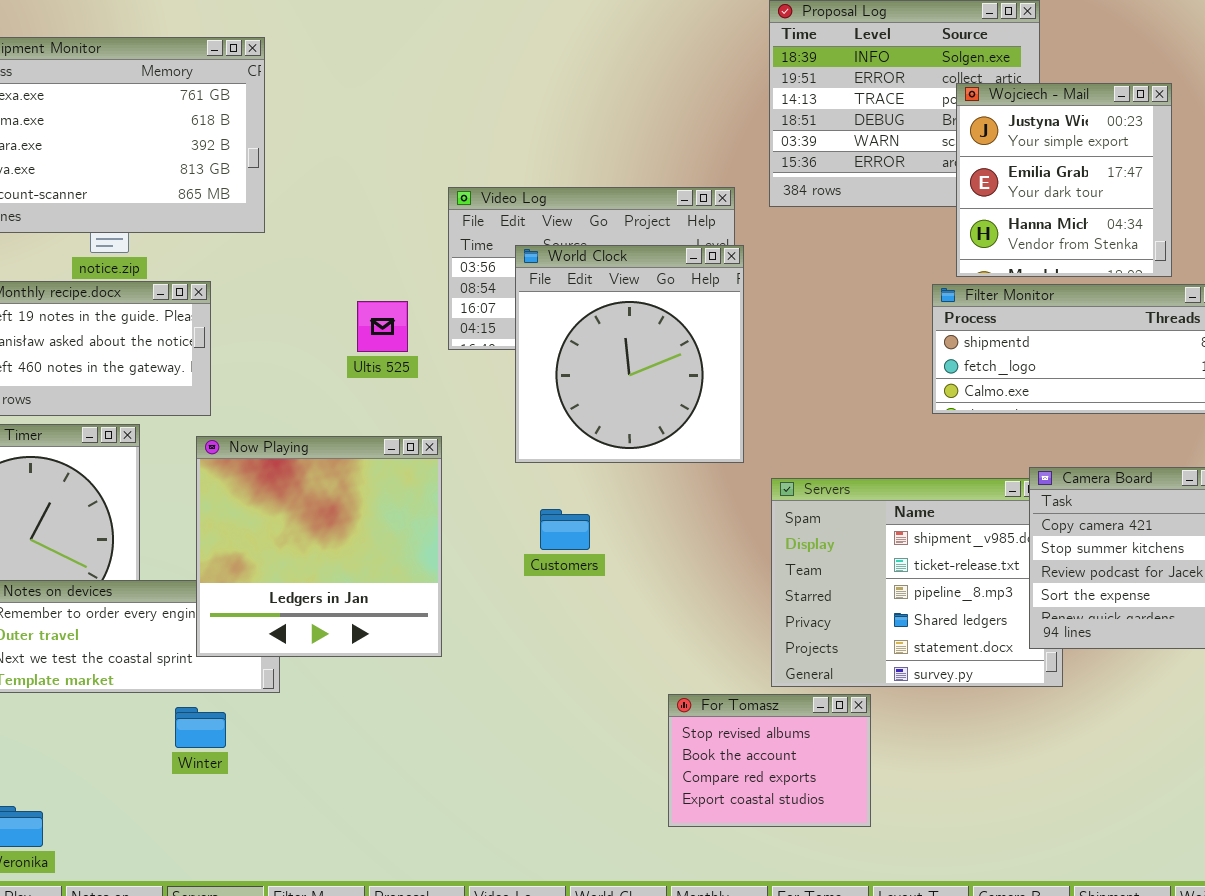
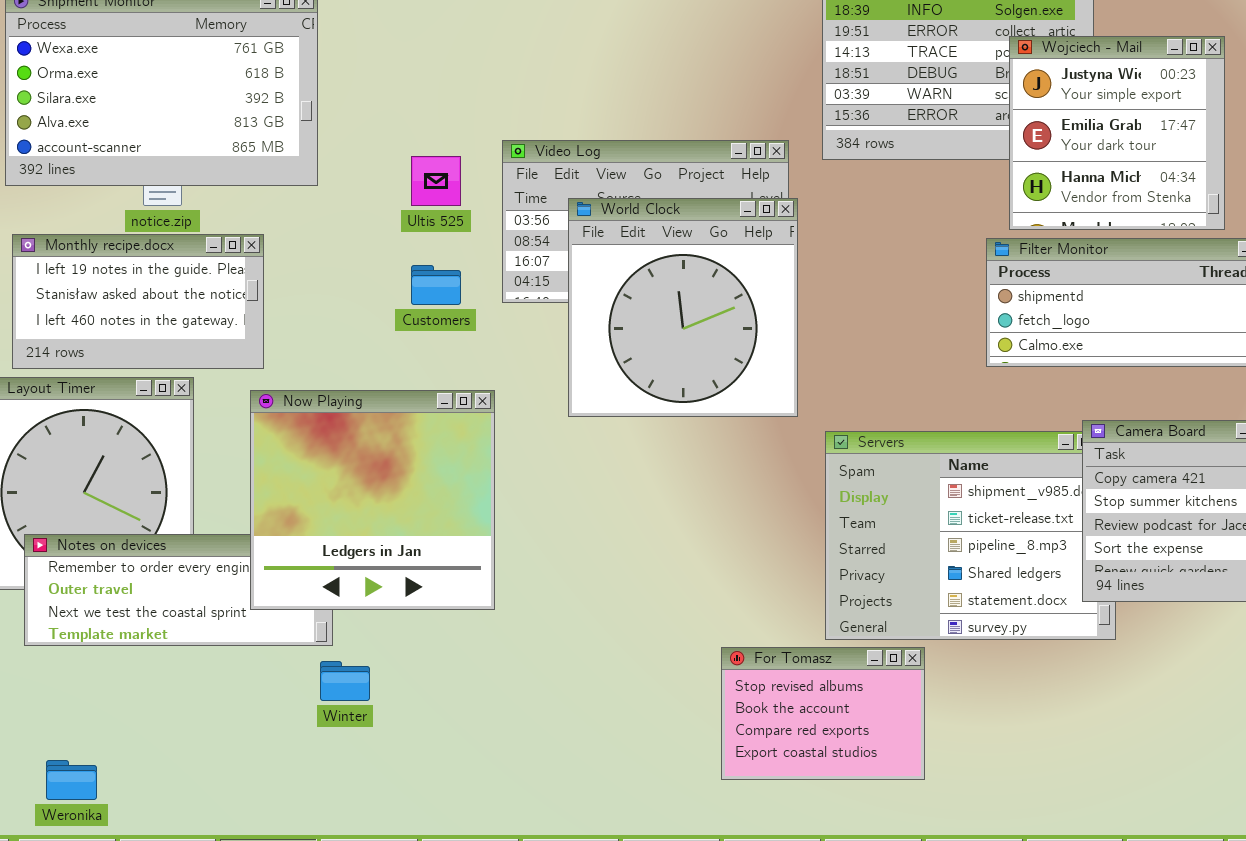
Ultis 525: [357,301,408,352] -> [411,156,461,206], moved
Customers: [540,509,590,550] -> [411,265,461,305], moved
Winter: [175,707,226,748] -> [320,661,370,701], moved

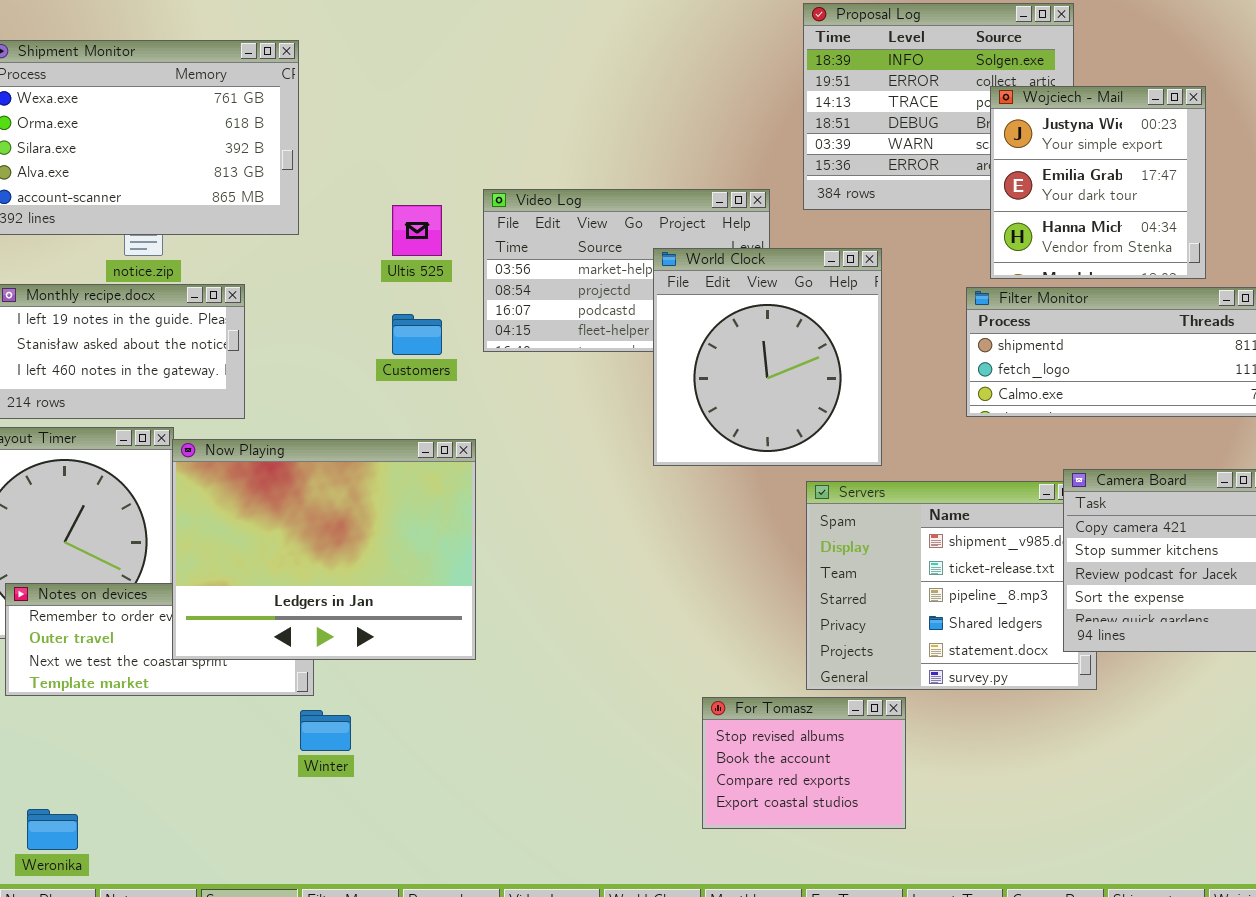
World Clock: [568,198,798,417] -> [653,248,882,466], moved
Now Playing: [250,390,495,610] -> [172,439,476,660], resized

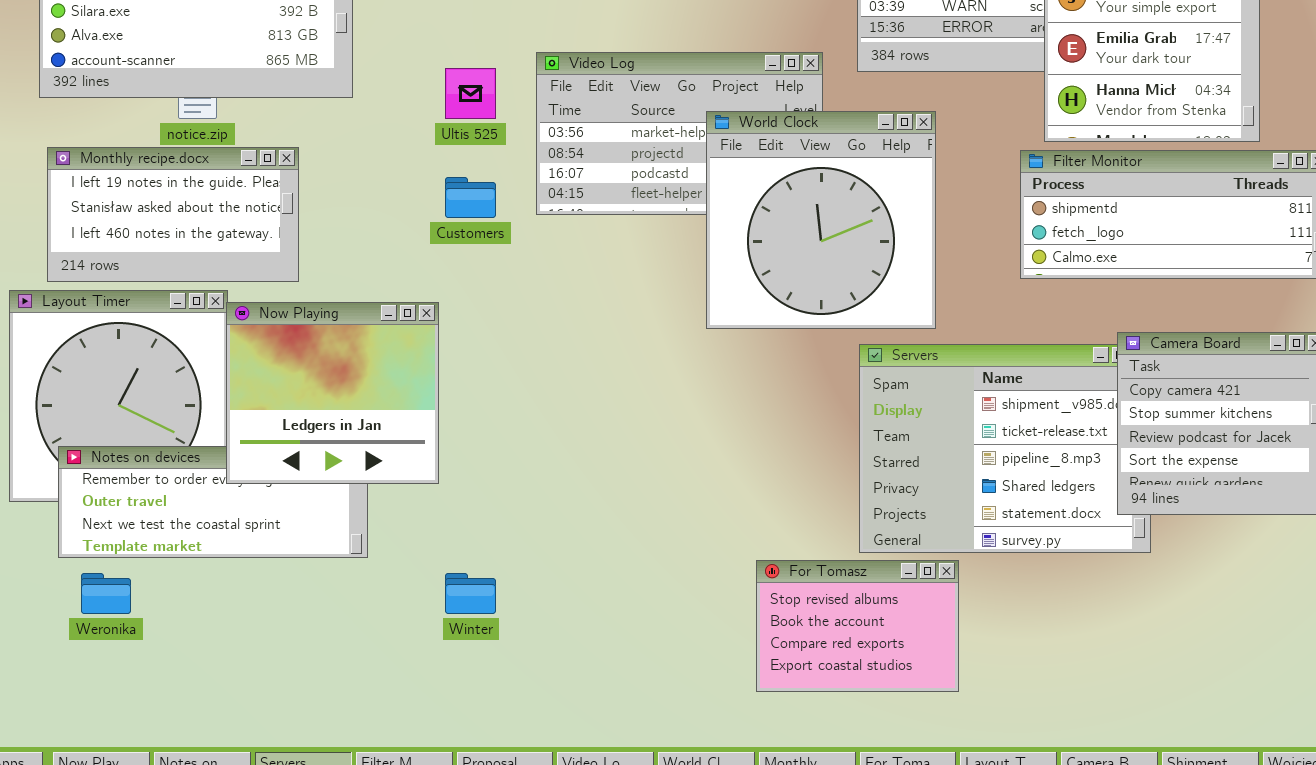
Now Playing: [172,439,476,660] -> [226,302,439,484], resized
Winter: [300,710,351,751] -> [445,573,496,614], moved
Weronika: [27,809,78,850] -> [81,573,131,614], moved

